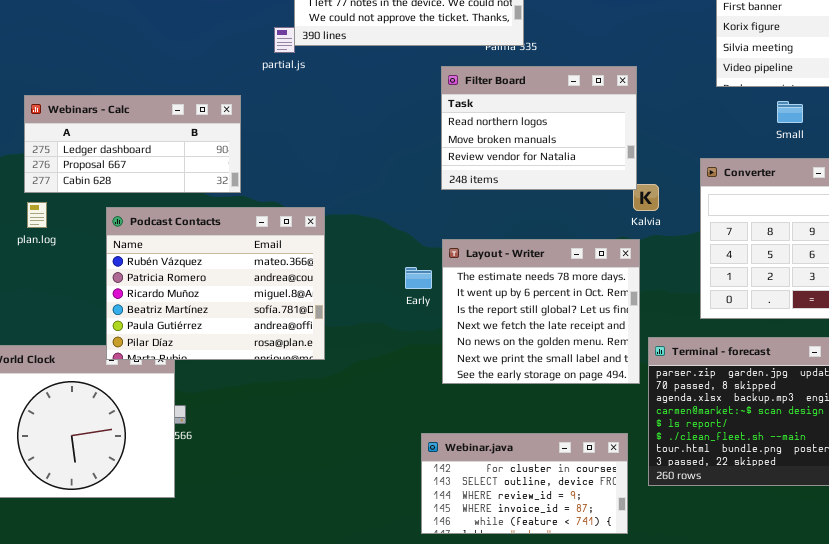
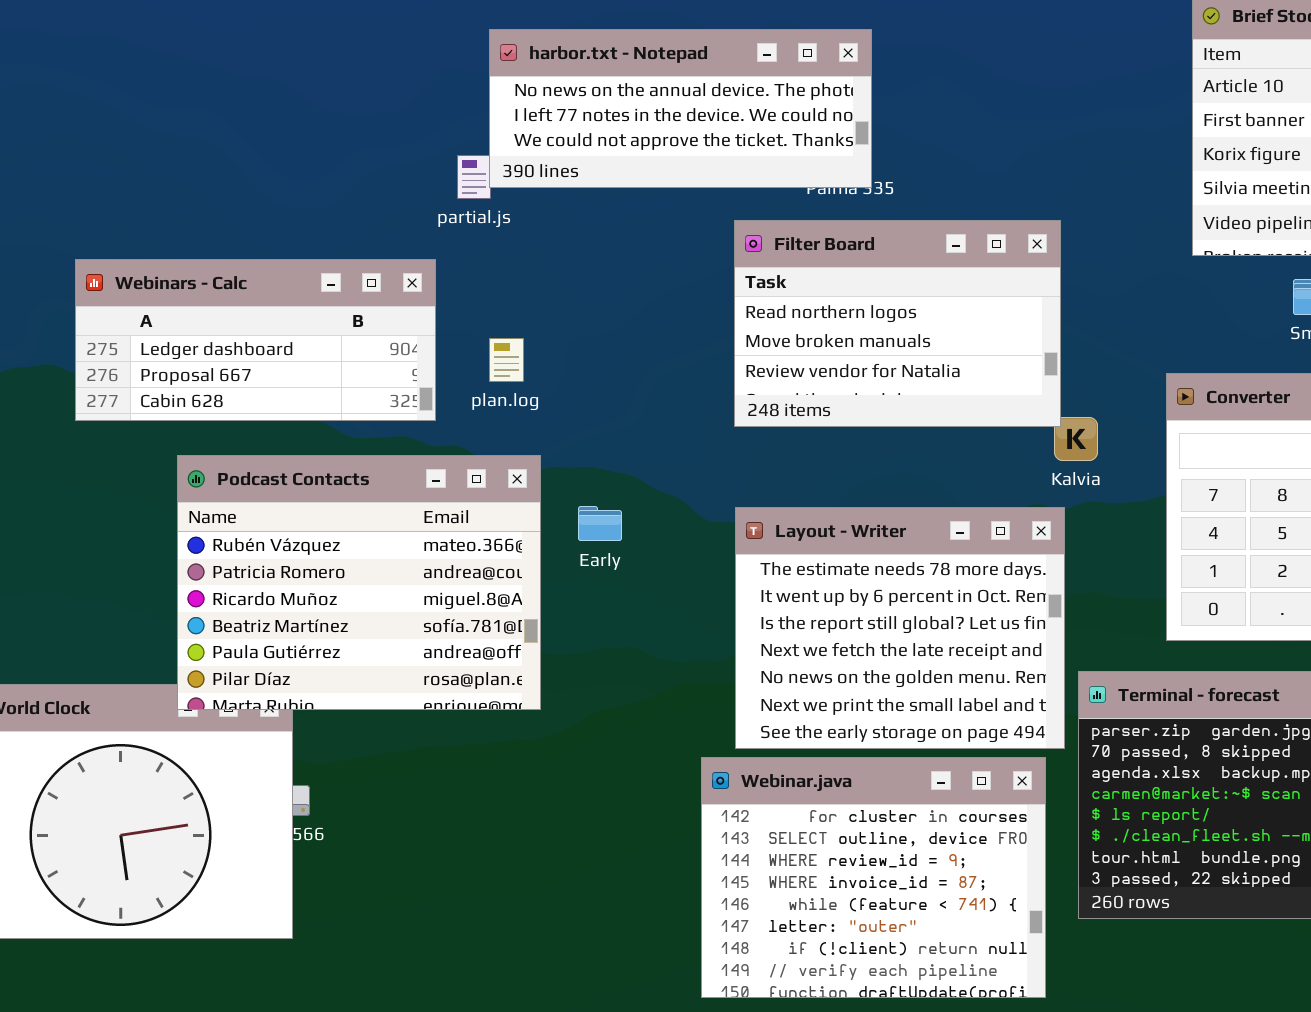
Webinars - Calc: [24,95,241,193] -> [75,259,436,421], moved
plan.log: [27,202,47,228] -> [489,338,524,382], moved
Early: [405,267,432,289] -> [578,506,622,541], moved
Webinar.java: [421,433,628,534] -> [701,757,1046,998], resized

